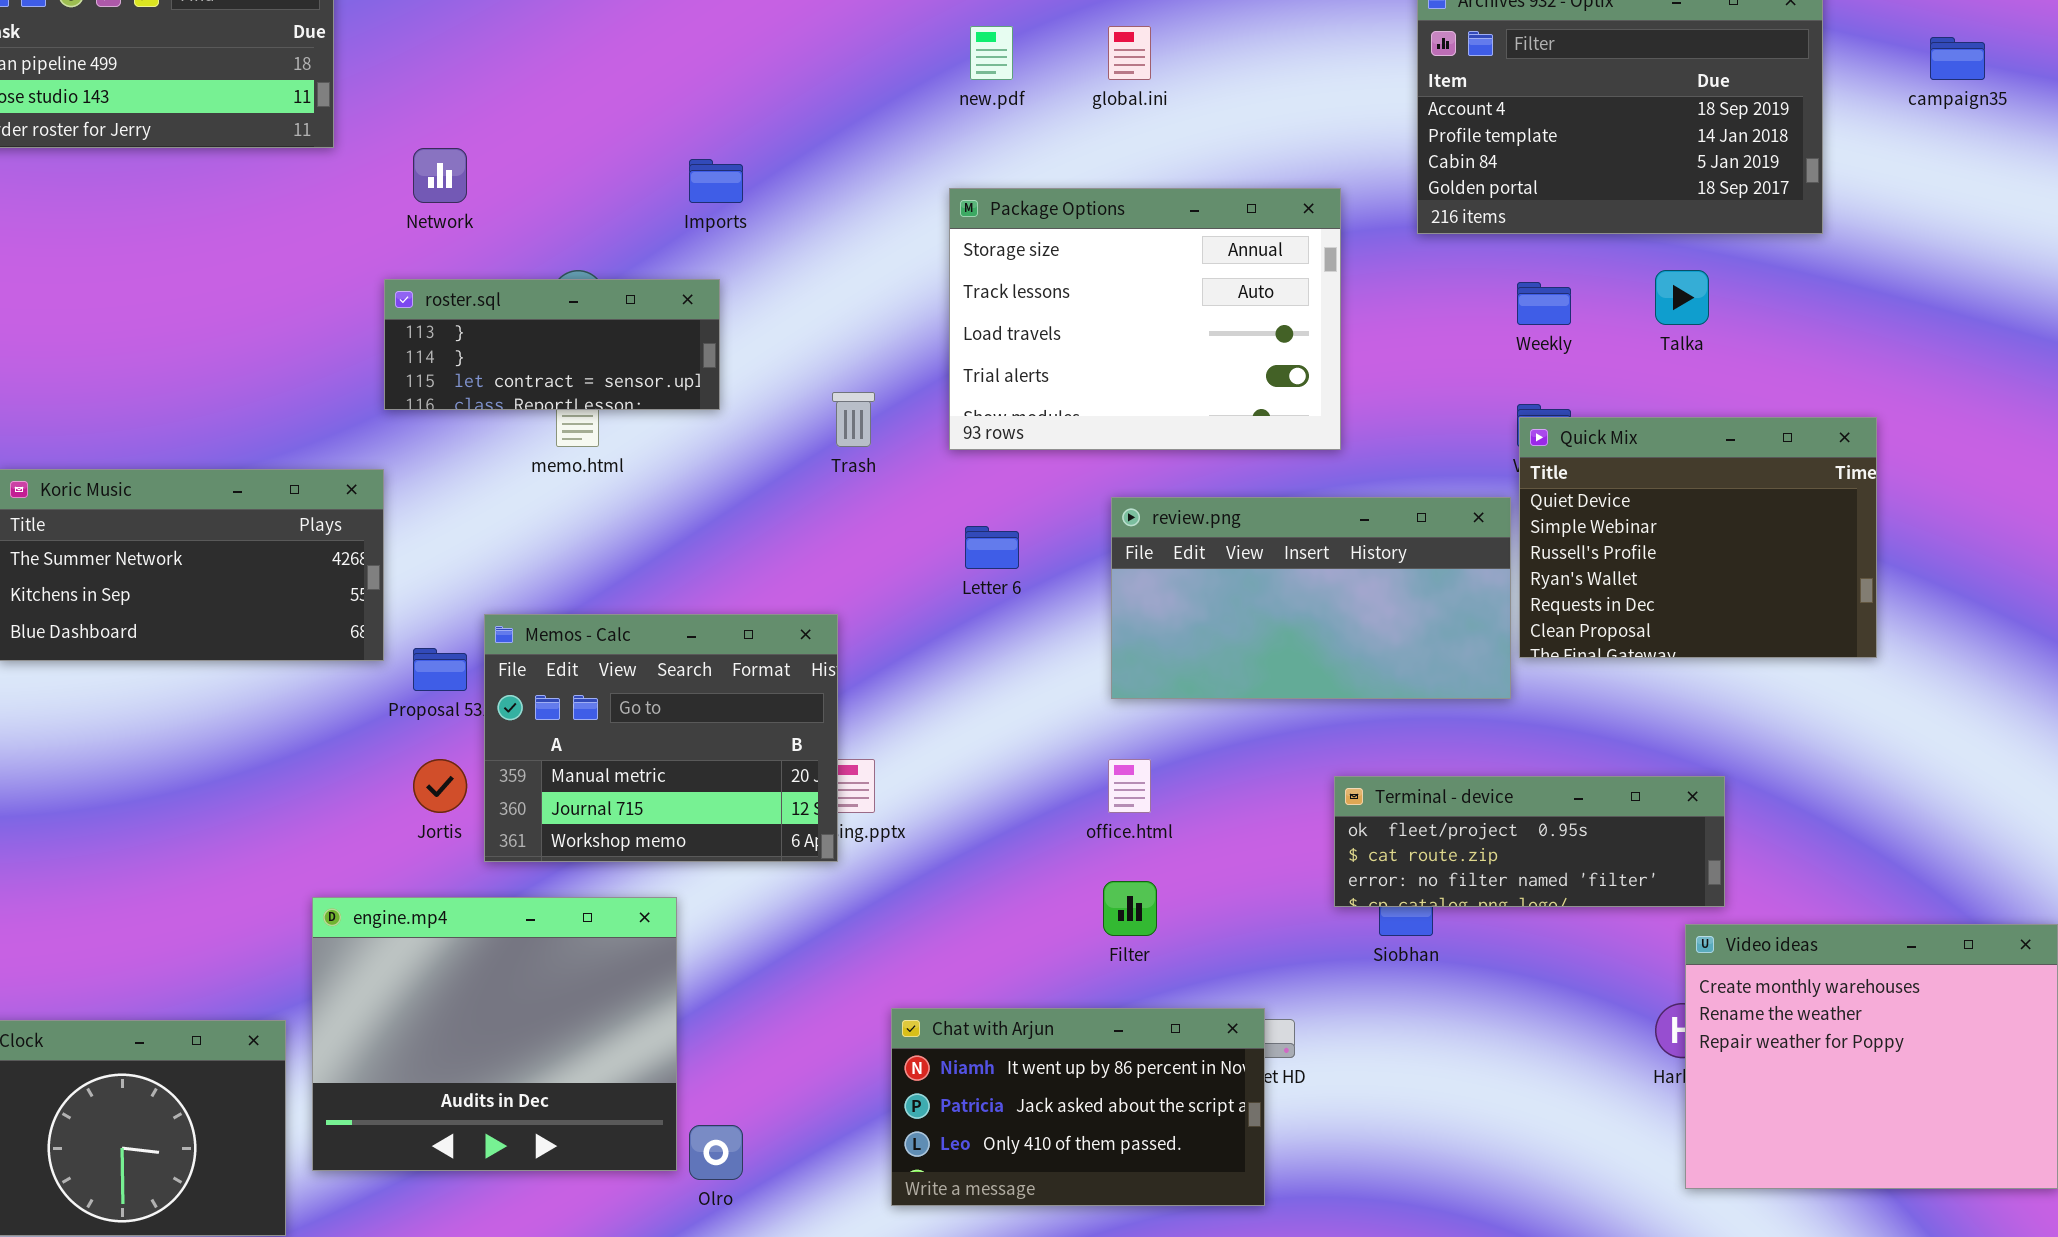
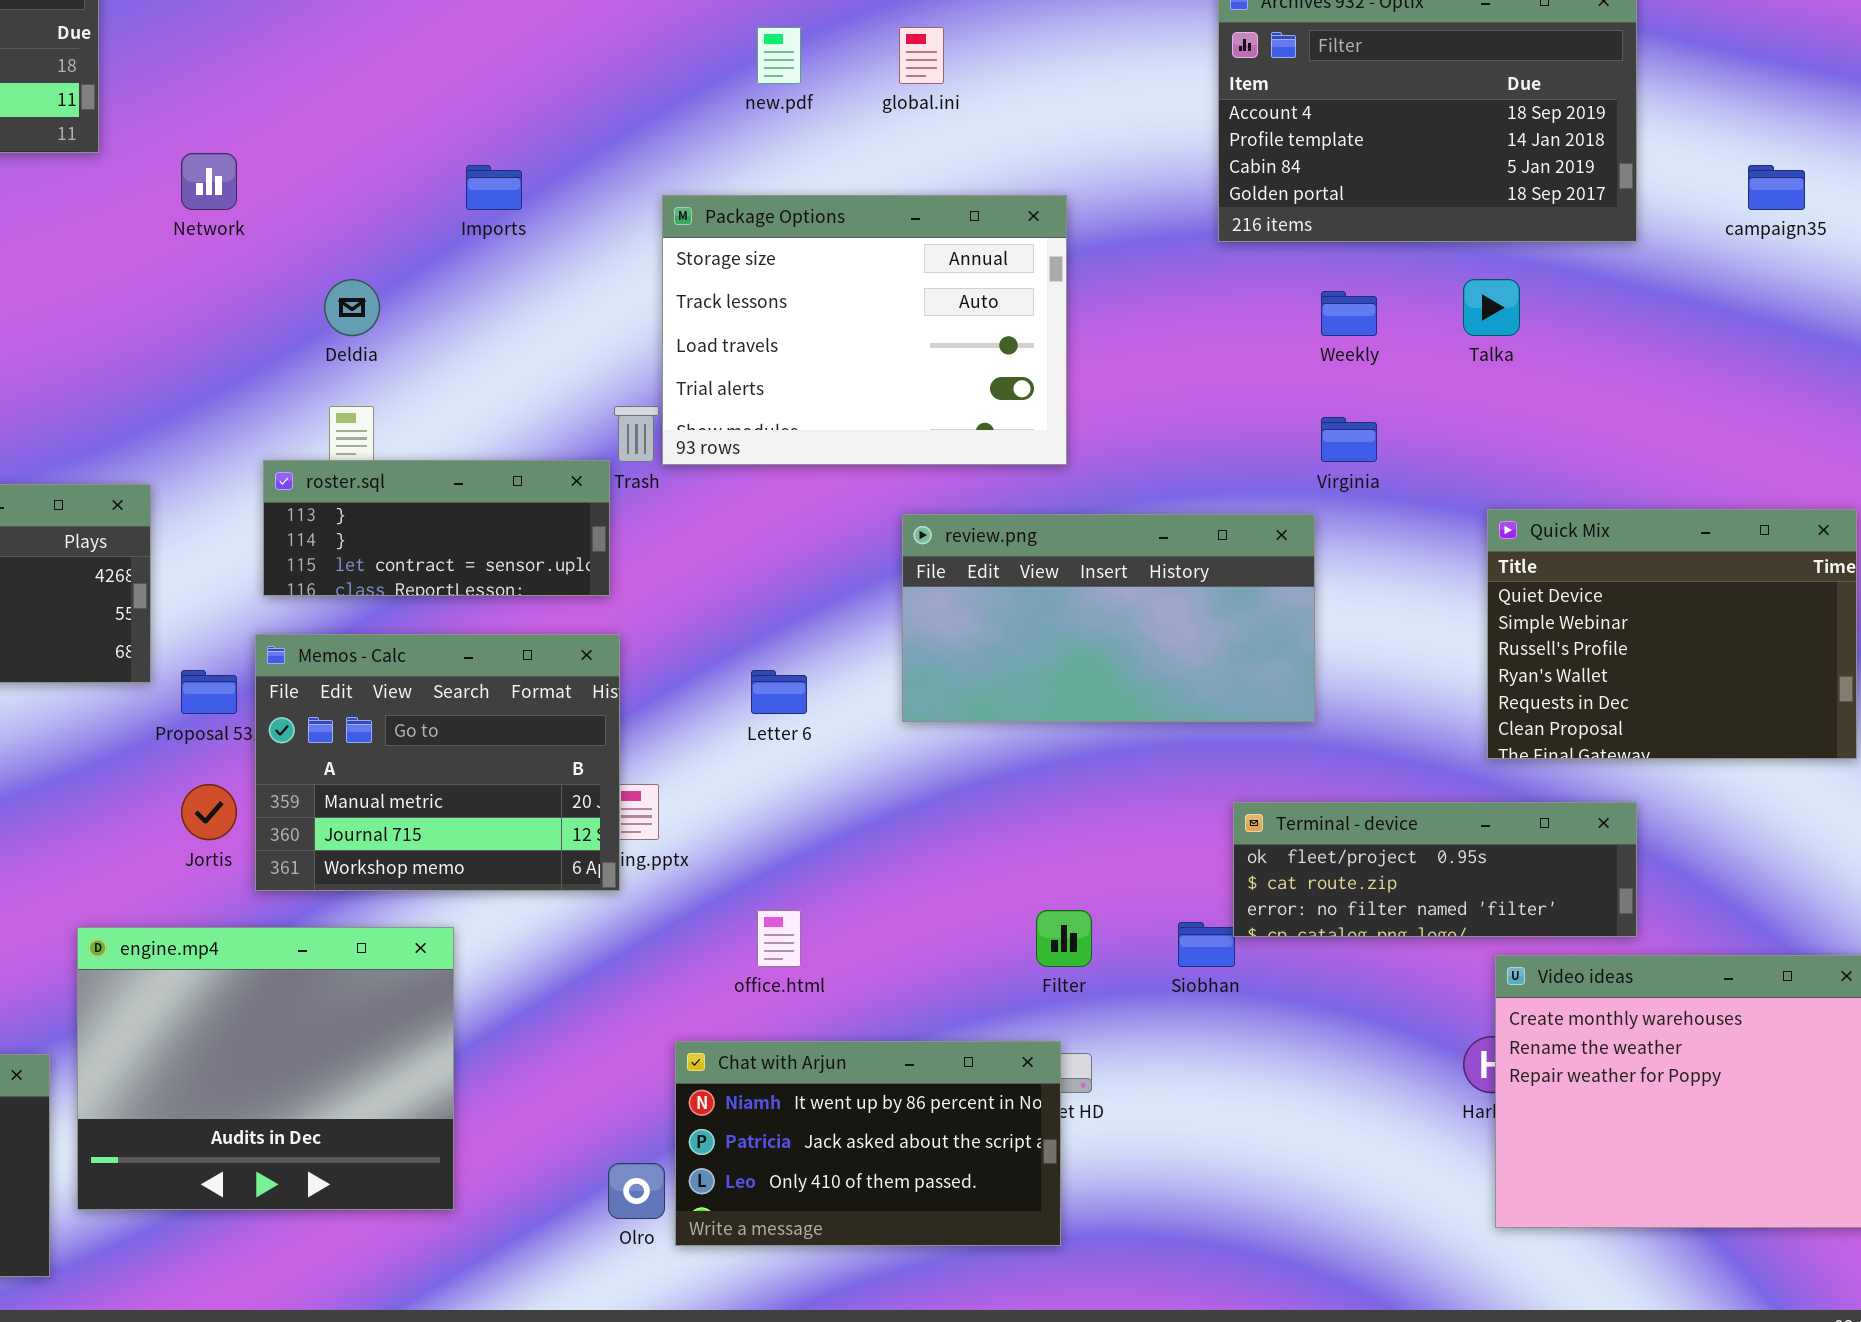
campaign35: [1930,37,1985,80] -> [1748,165,1805,210], moved
Package Options: [949,188,1341,450] -> [662,195,1067,465], moved
roster.sql: [384,279,720,410] -> [263,460,610,596], moved
Quick Mix: [1519,417,1877,658] -> [1487,509,1857,759], moved
Letter 6: [965,526,1019,569] -> [751,670,807,714], moved
office.html: [1108,759,1151,813] -> [757,910,801,967], moved
Terminal - device: [1334,776,1725,907] -> [1233,802,1637,937], moved
Filter: [1103,881,1157,936] -> [1036,910,1092,967], moved
Olro: [689,1125,743,1180] -> [608,1163,665,1219], moved

